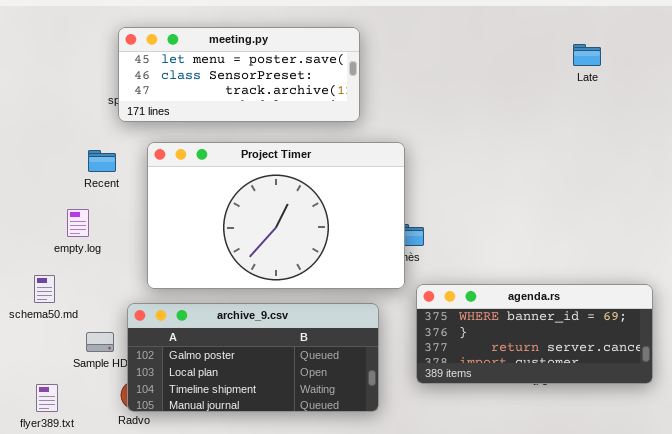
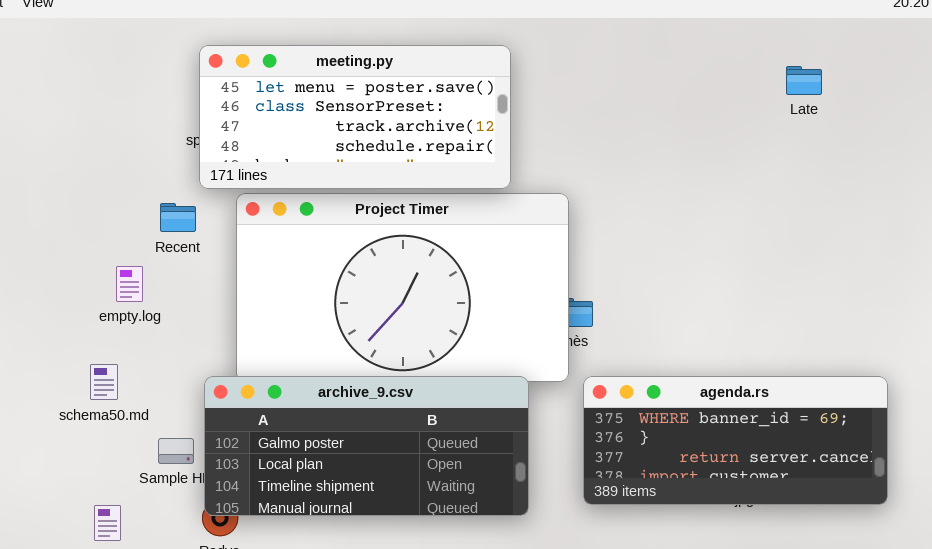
meeting.py: [118,27,360,122] -> [199,45,511,189], resized
empty.log: [67,209,89,237] -> [116,266,143,302], moved
archive_9.csv: [127,303,379,412] -> [204,376,529,516], moved

